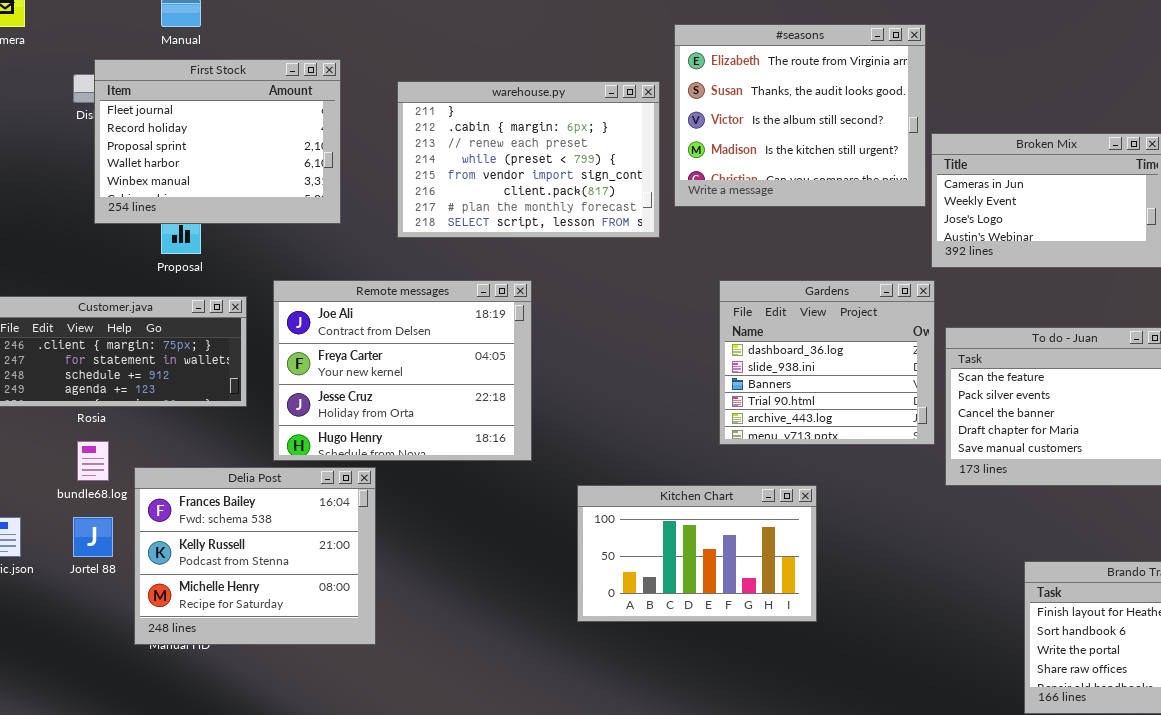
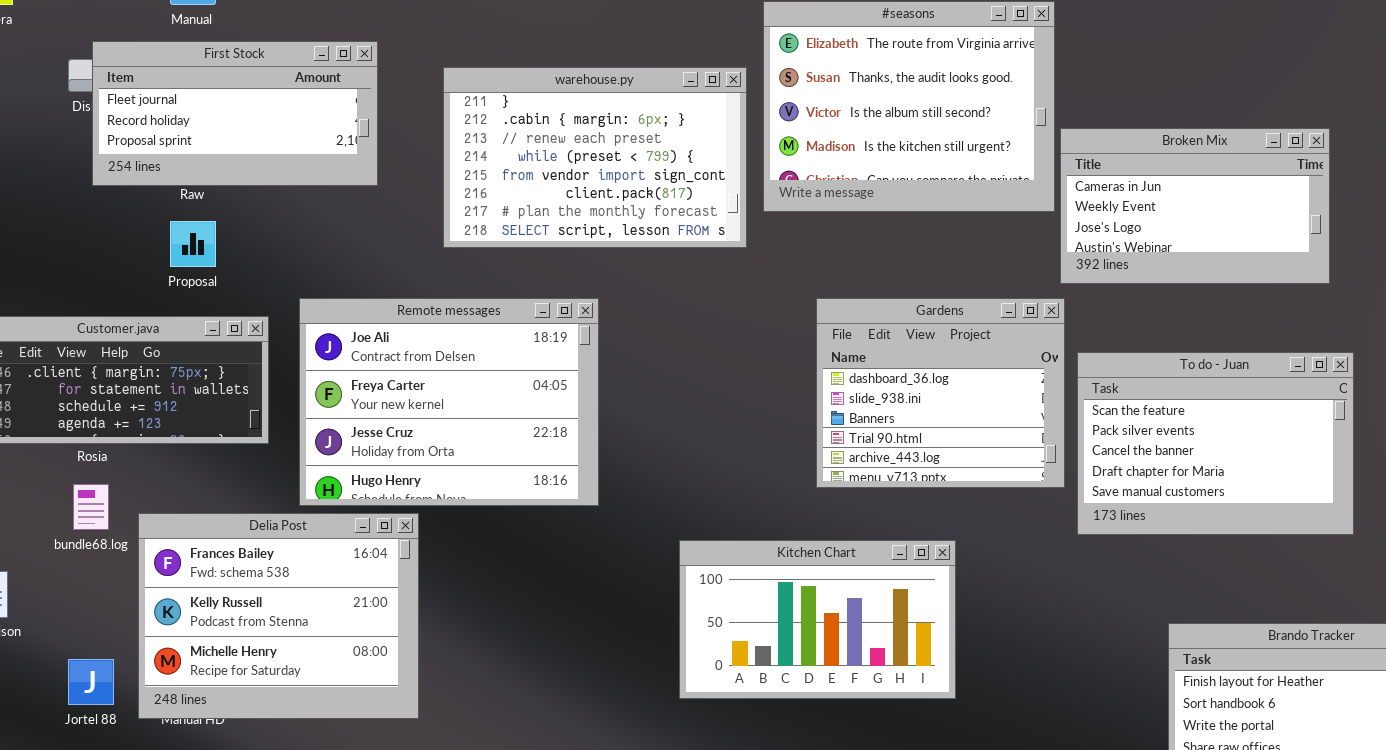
First Stock: [94,59,341,224] -> [92,41,378,186], resized
Kitchen Chart: [577,485,817,622] -> [679,540,956,699], moved
Jortel 88: [73,517,113,557] -> [68,659,114,705], moved

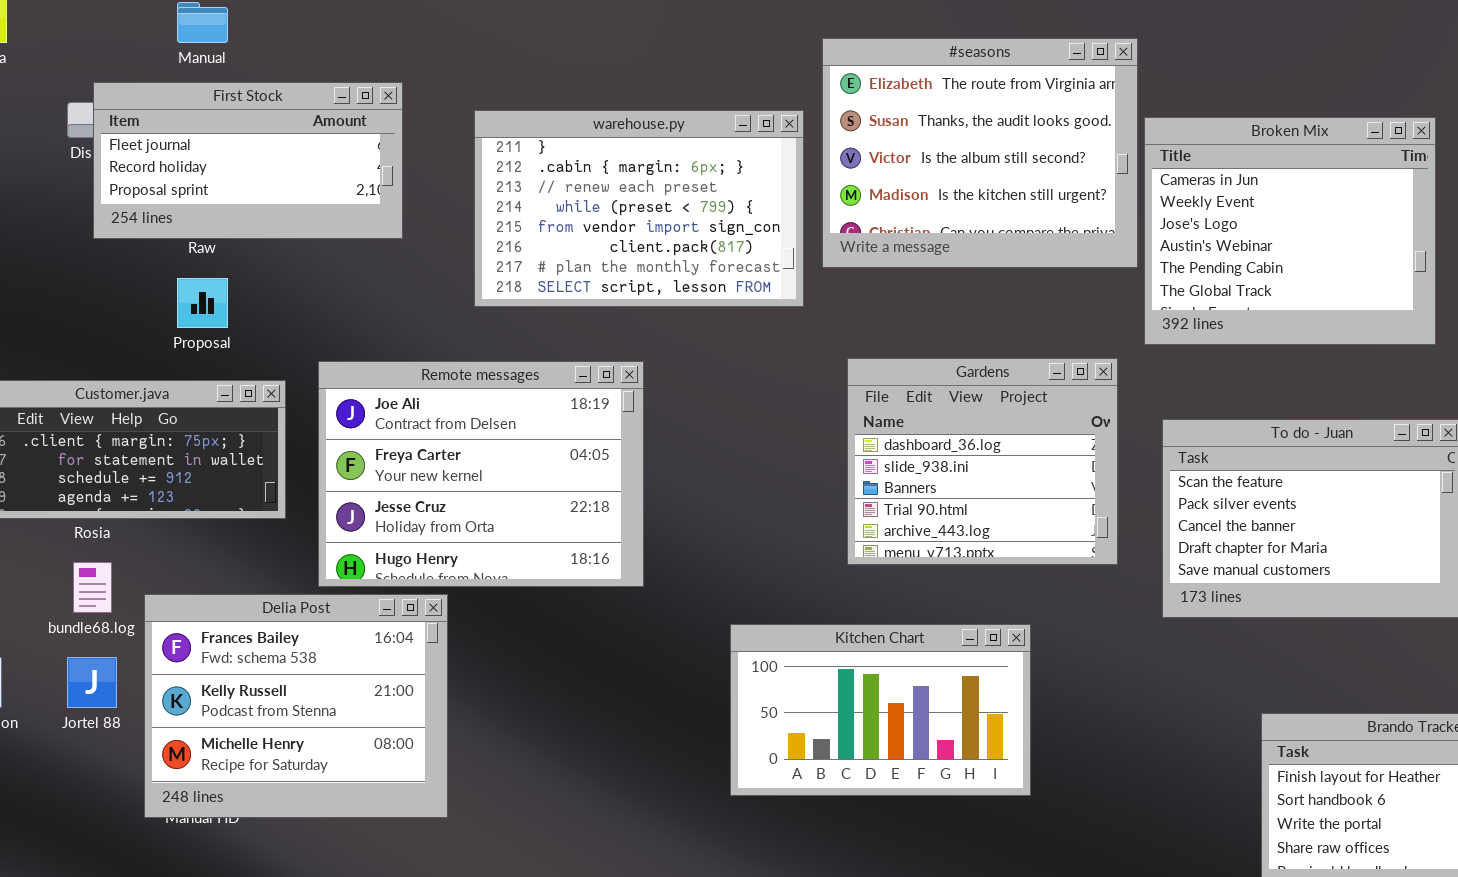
Broken Mix: [1060,128,1330,284] -> [1144,117,1436,345], resized
Gardens: [816,298,1065,488] -> [847,358,1118,565], moved
Jortel 88: [68,659,114,705] -> [67,657,117,708], moved

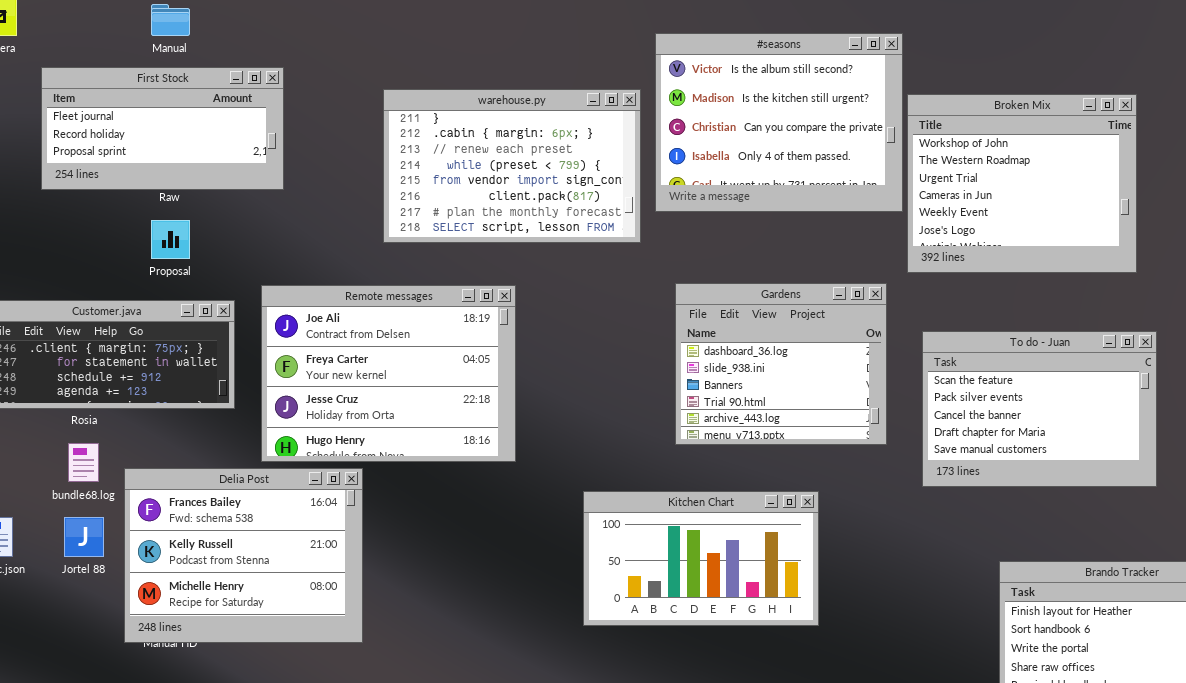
#seasons: [822,38,1138,268] -> [655,33,903,212], scrolled down 2 rows
First Stock: [93,82,403,239] -> [41,67,284,190], moved
Broken Mix: [1144,117,1436,345] -> [907,94,1137,273], scrolled up 3 rows

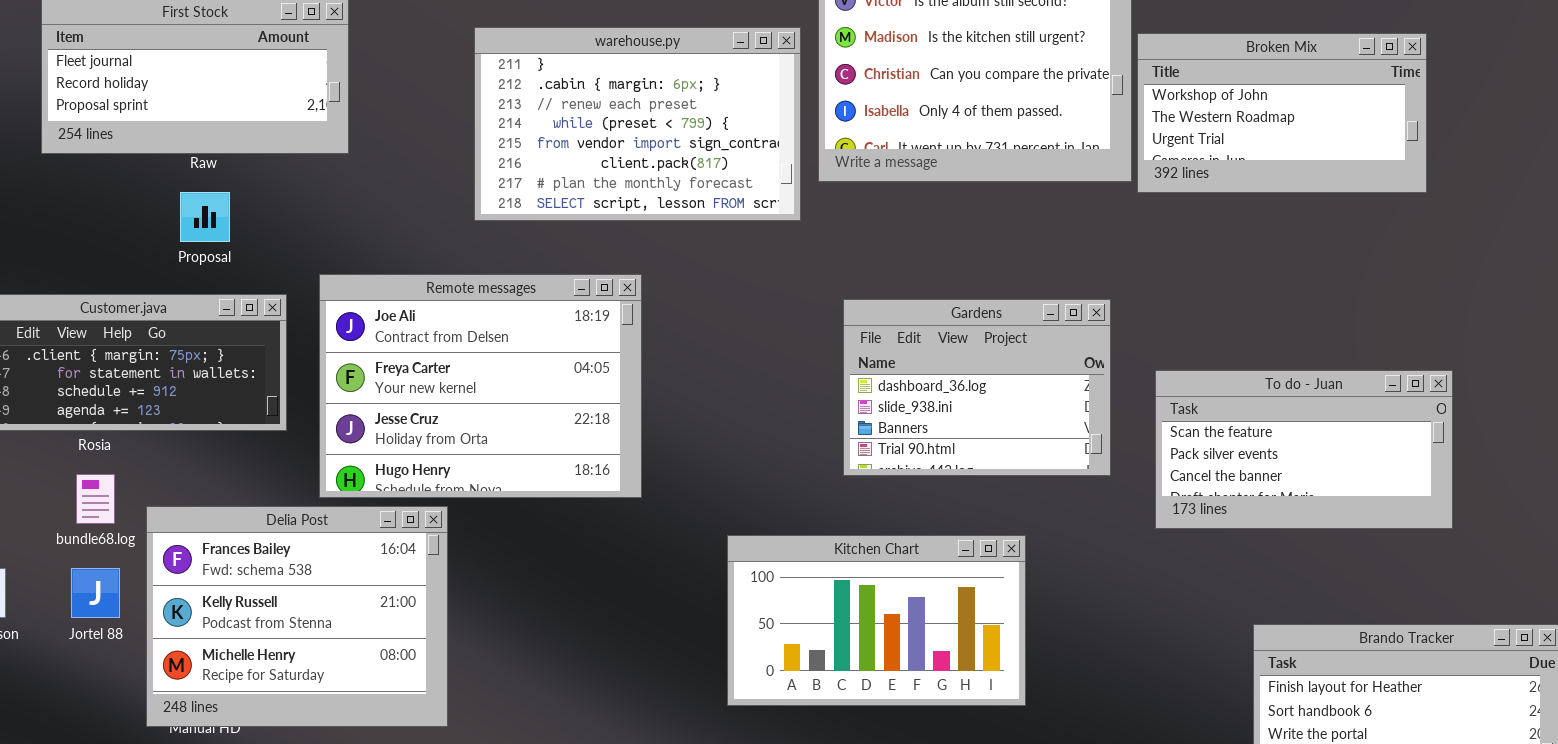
Broken Mix: [907,94,1137,273] -> [1137,33,1427,193], resized
Gardens: [675,283,887,445] -> [843,299,1111,476], resized
To do - Juan: [922,331,1157,487] -> [1155,370,1453,529], resized

